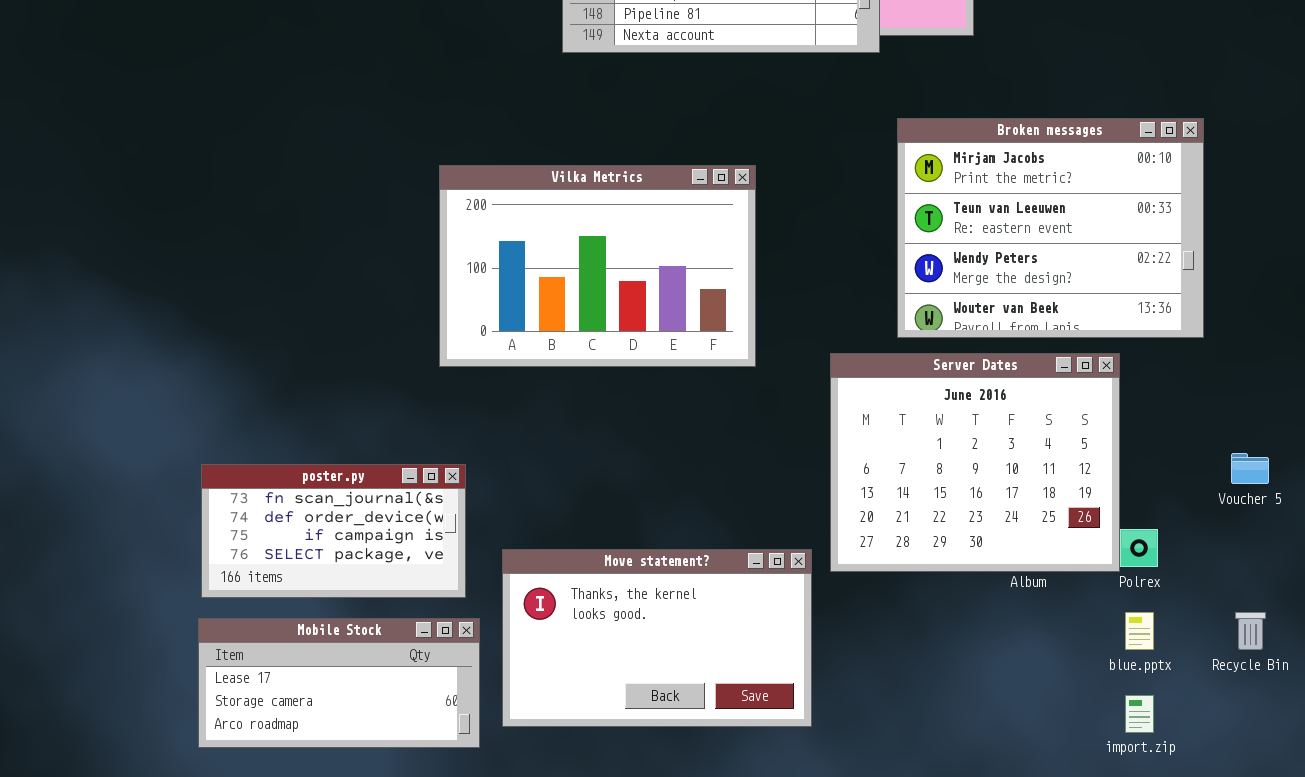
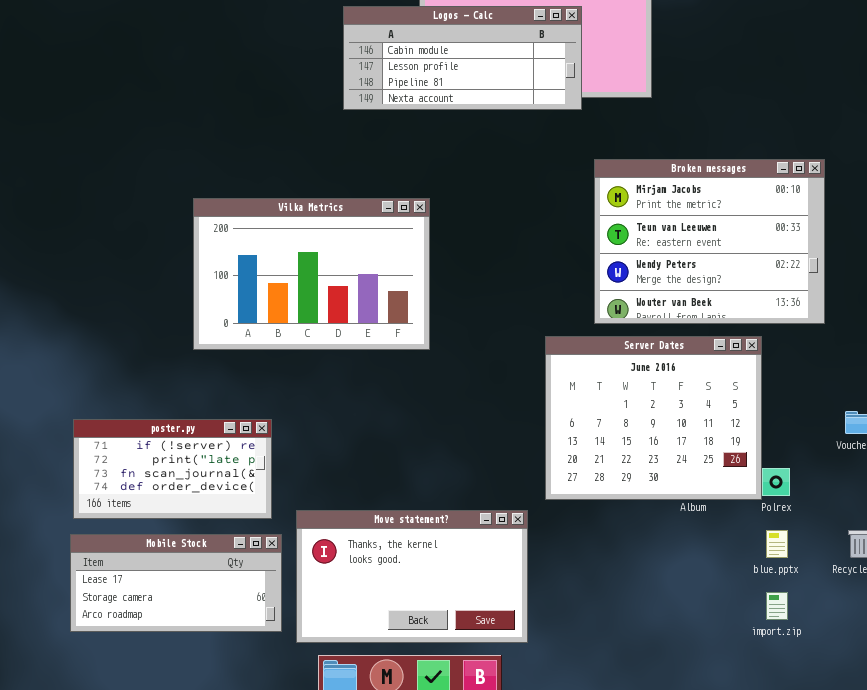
Vilka Metrics: [439,165,756,367] -> [193,198,430,350], moved
poster.py: [201,464,466,598] -> [73,419,272,519], scrolled up 2 rows
Move statement?: [502,549,812,727] -> [296,510,528,643], moved

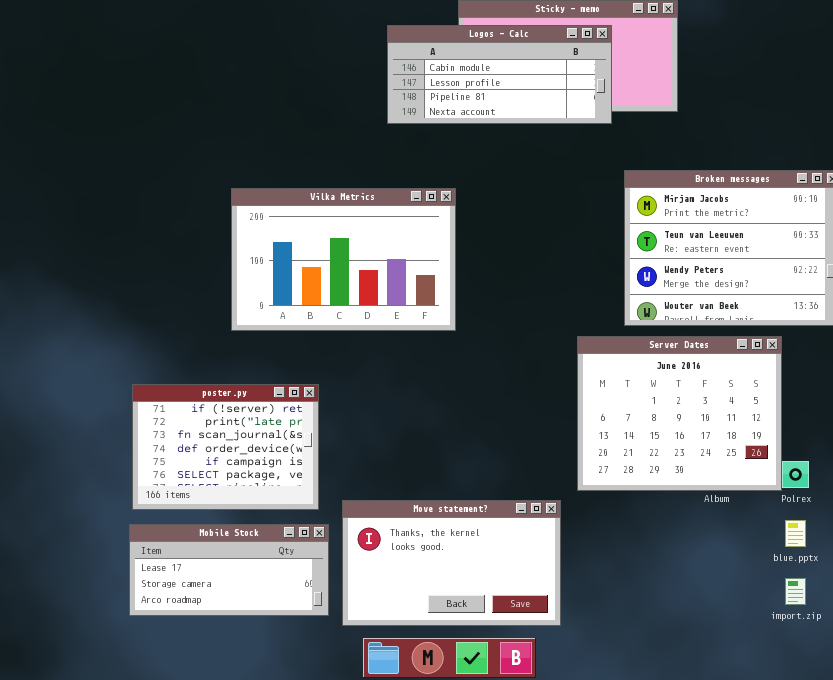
Vilka Metrics: [193,198,430,350] -> [231,188,456,331], moved
poster.py: [73,419,272,519] -> [132,384,319,510], resized

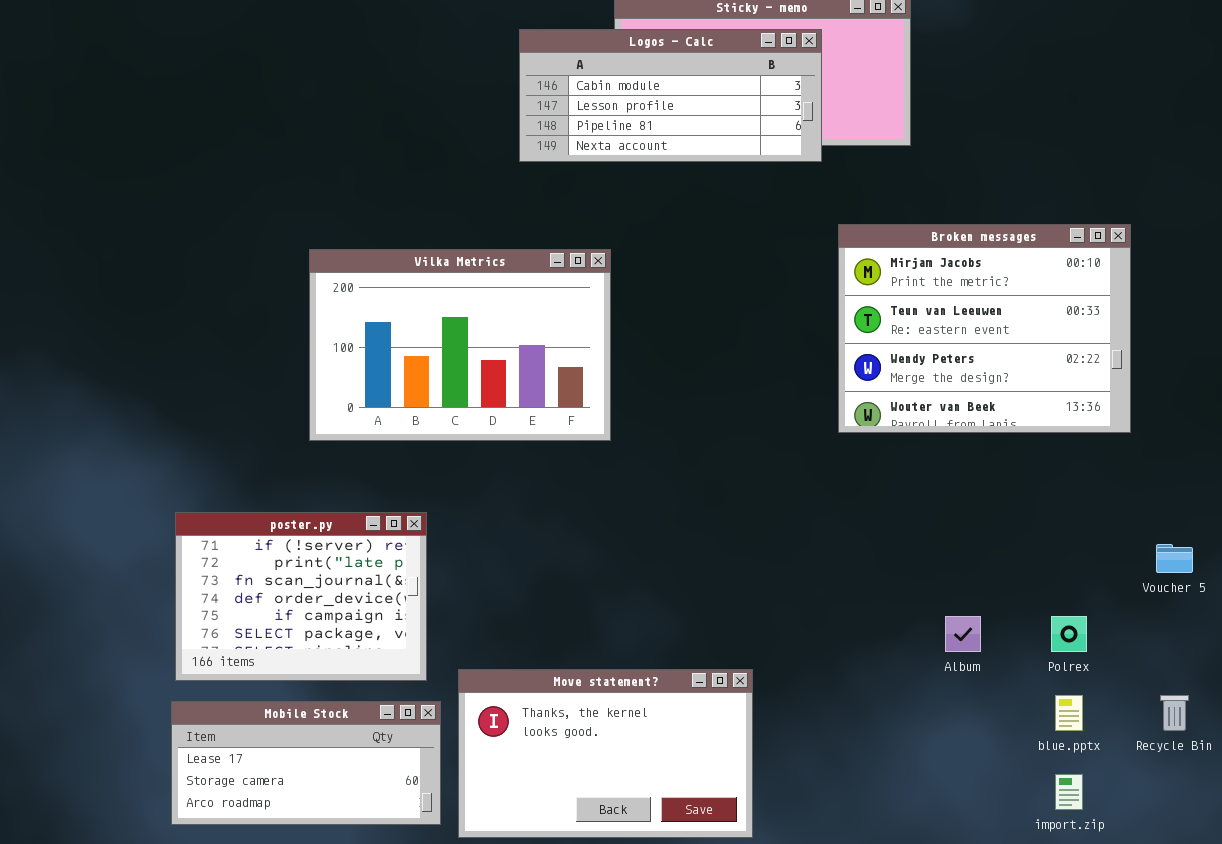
Server Dates: [577,336,782,491] -> none, closed

